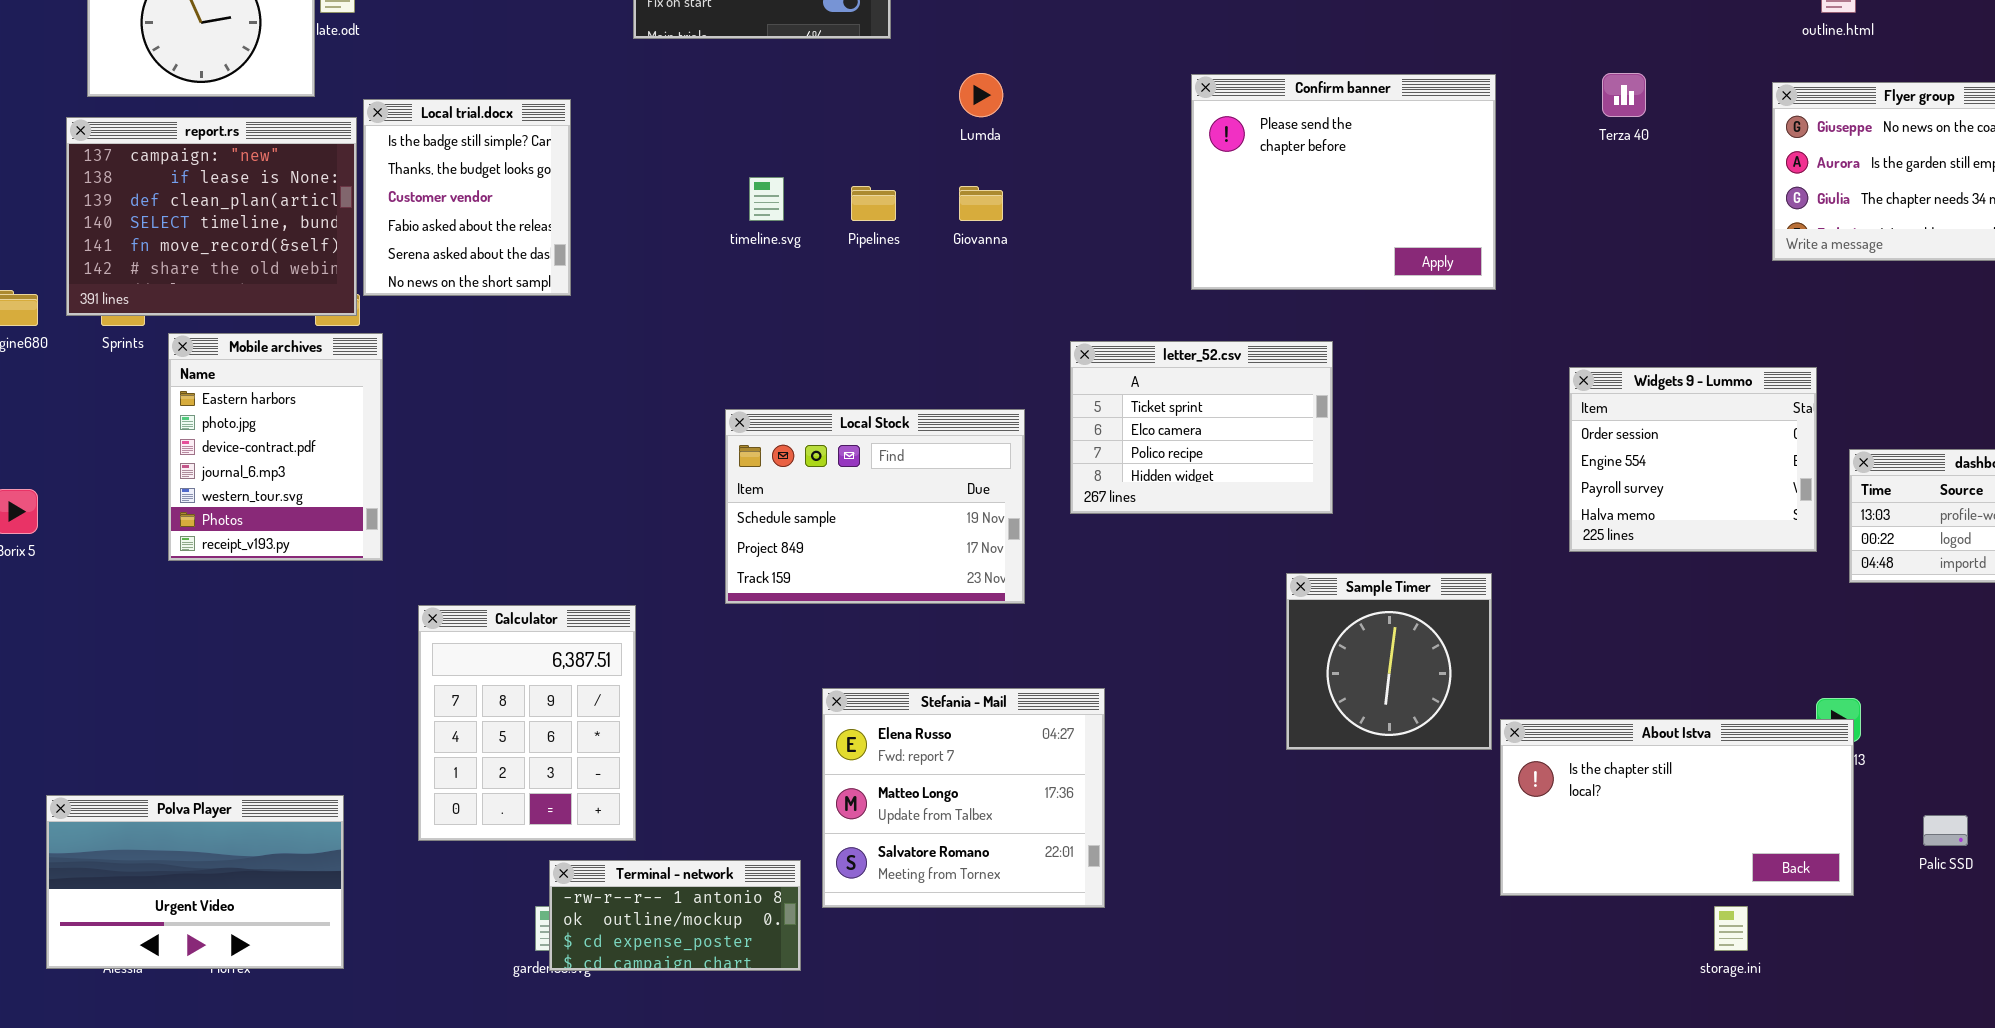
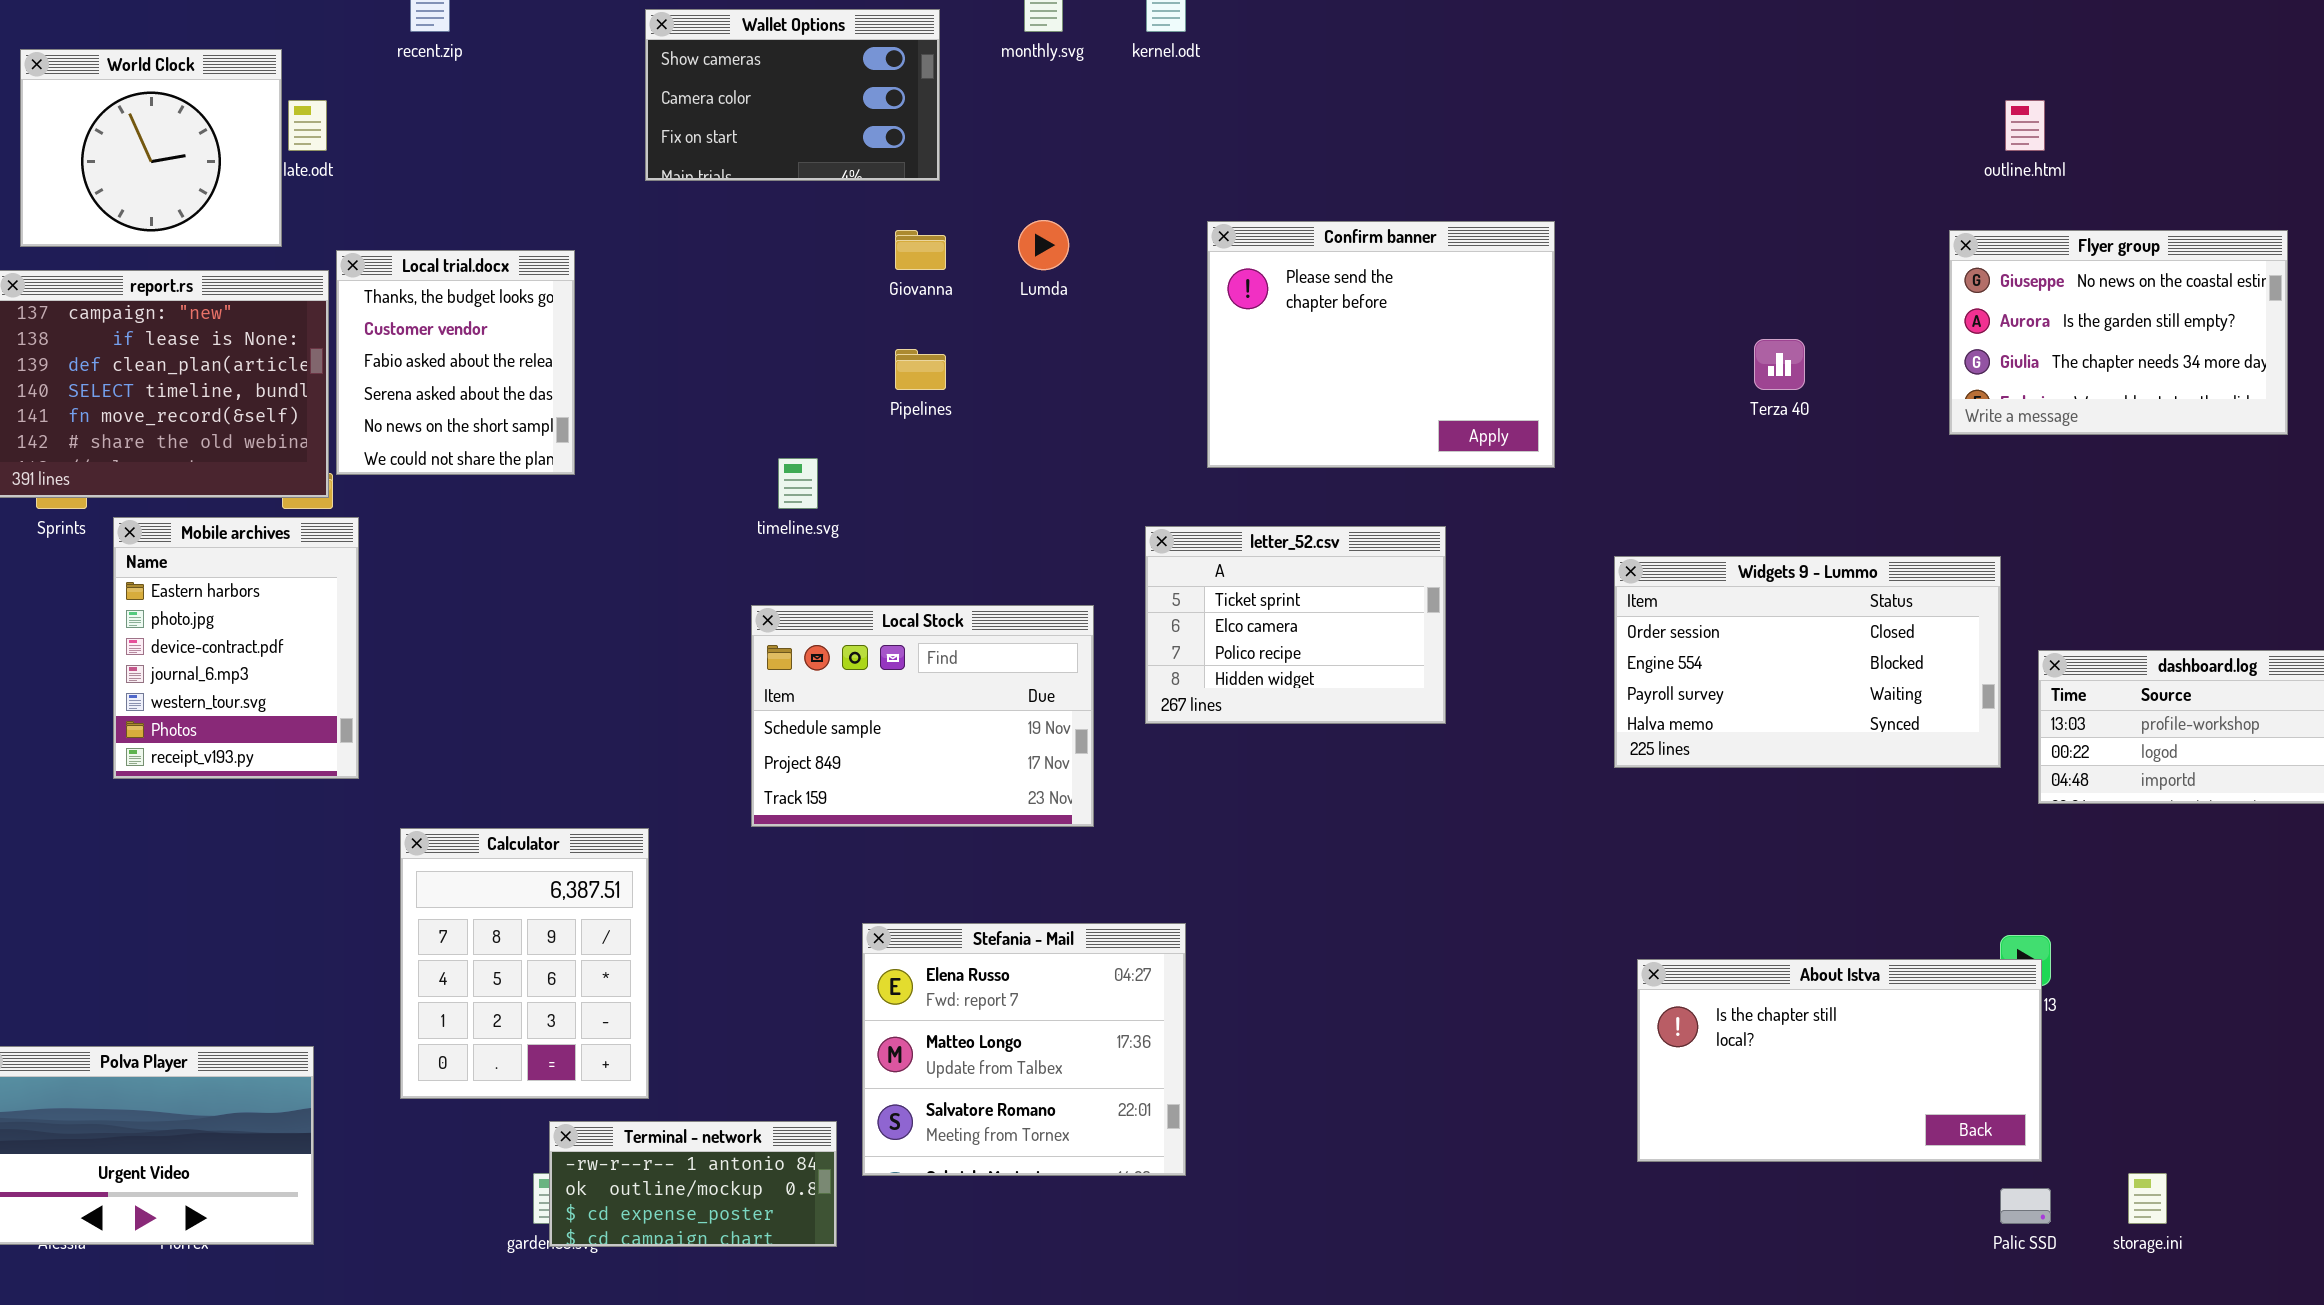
Terza 40: [1602,73,1646,117] -> [1754,339,1805,390], moved
Confirm banner: [1191,74,1496,290] -> [1207,221,1555,468], moved
Local trial.docx: [363,99,571,296] -> [336,250,575,475], scrolled down 1 row
timeline.svg: [749,177,784,221] -> [778,458,818,509], moved
Giovanna: [959,186,1003,221] -> [895,230,946,270], moved
Widgets 9 - Lummo: [1569,367,1817,552] -> [1614,556,2001,768], resized
Sample Timer: [1286,573,1492,750] -> none, closed
Palic SSD: [1923,815,1968,846] -> [2000,1188,2051,1224], moved
storage.ini: [1714,906,1748,951] -> [2128,1173,2167,1224], moved

